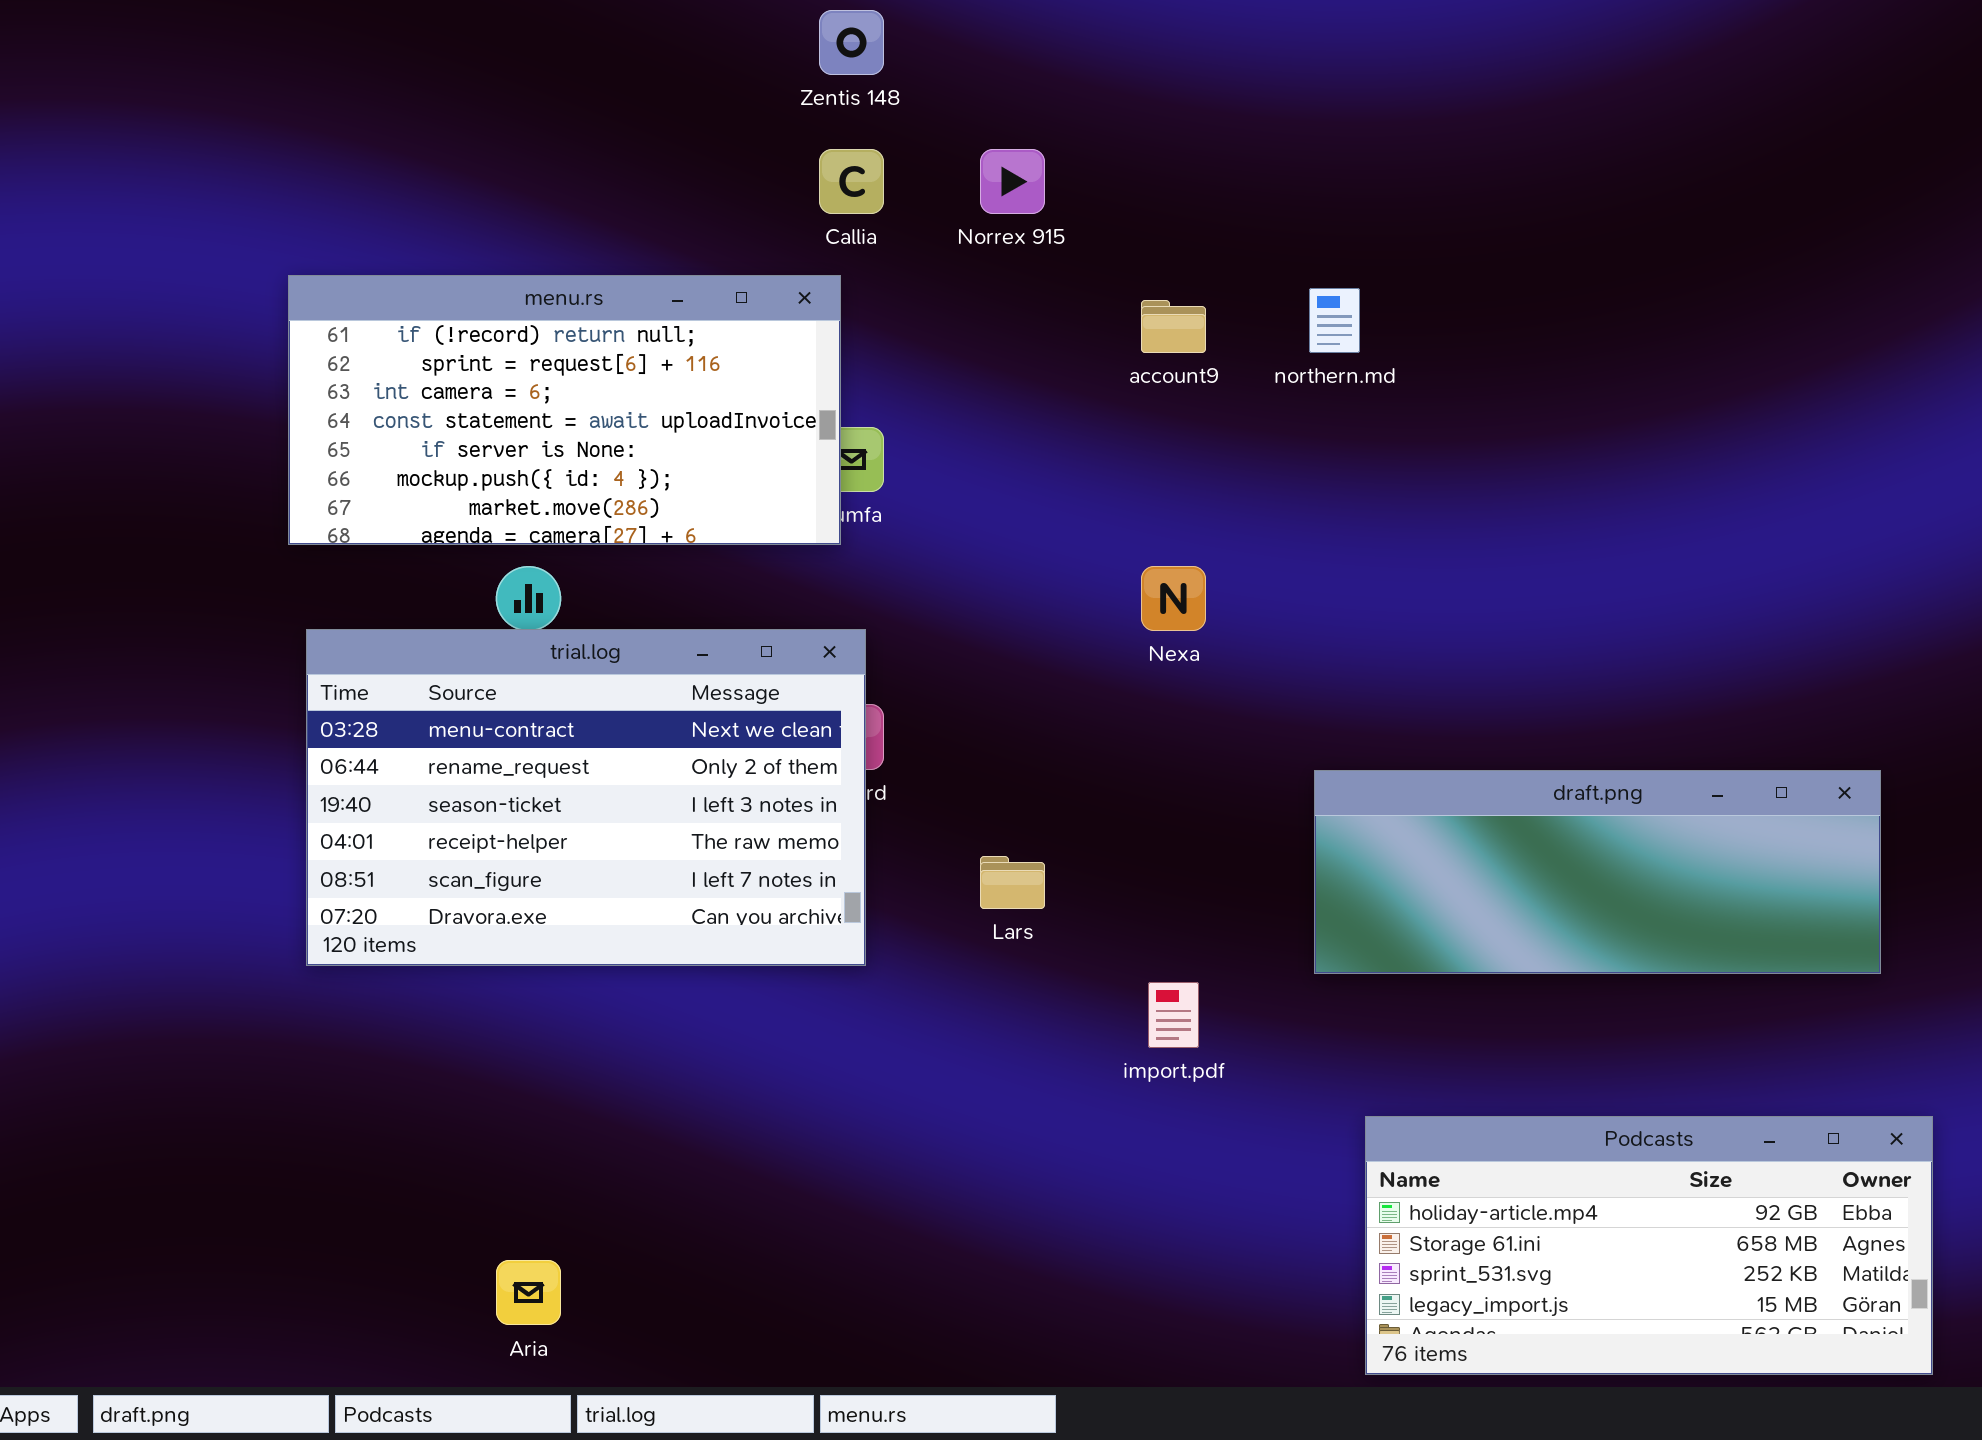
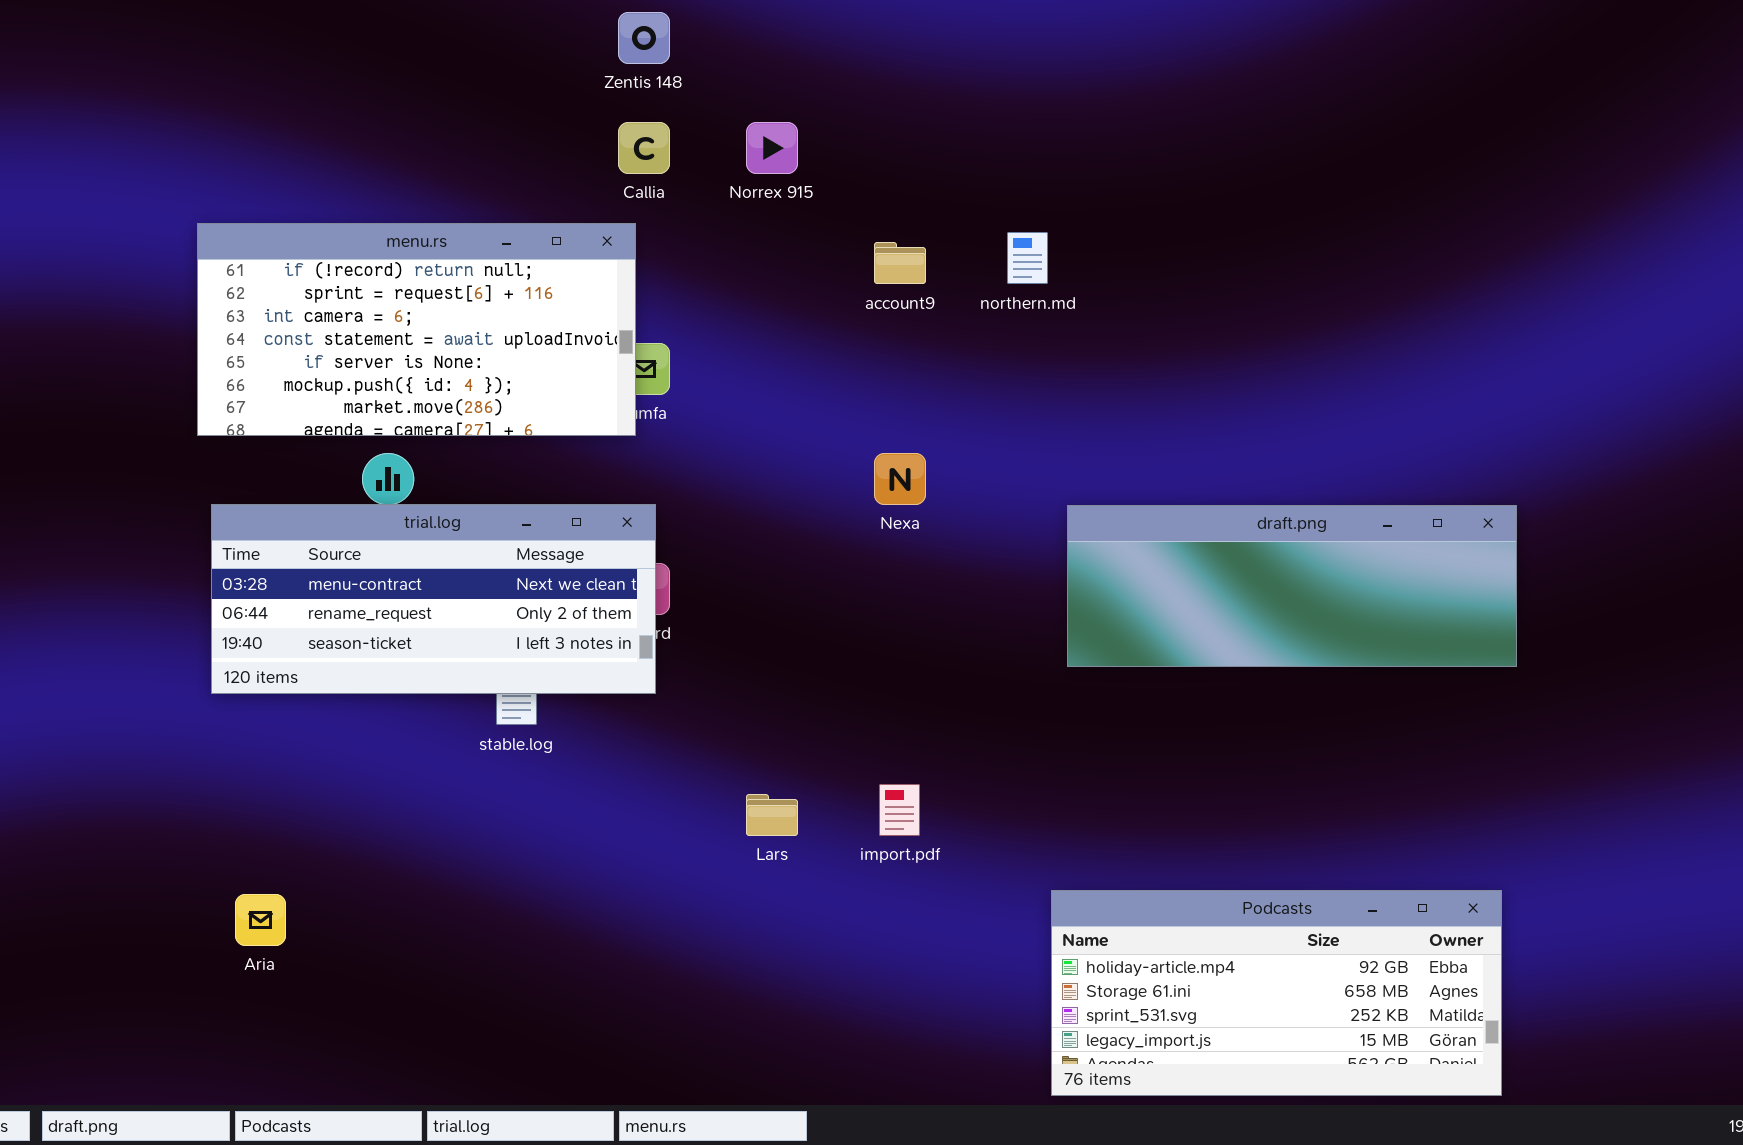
trial.log: [306,629,866,966] -> [211,504,656,694], resized
draft.png: [1314,770,1881,974] -> [1067,505,1517,667], moved
Lars: [980,856,1045,909] -> [746,794,798,836], moved
Aria: [496,1260,561,1325] -> [235,894,286,946], moved

